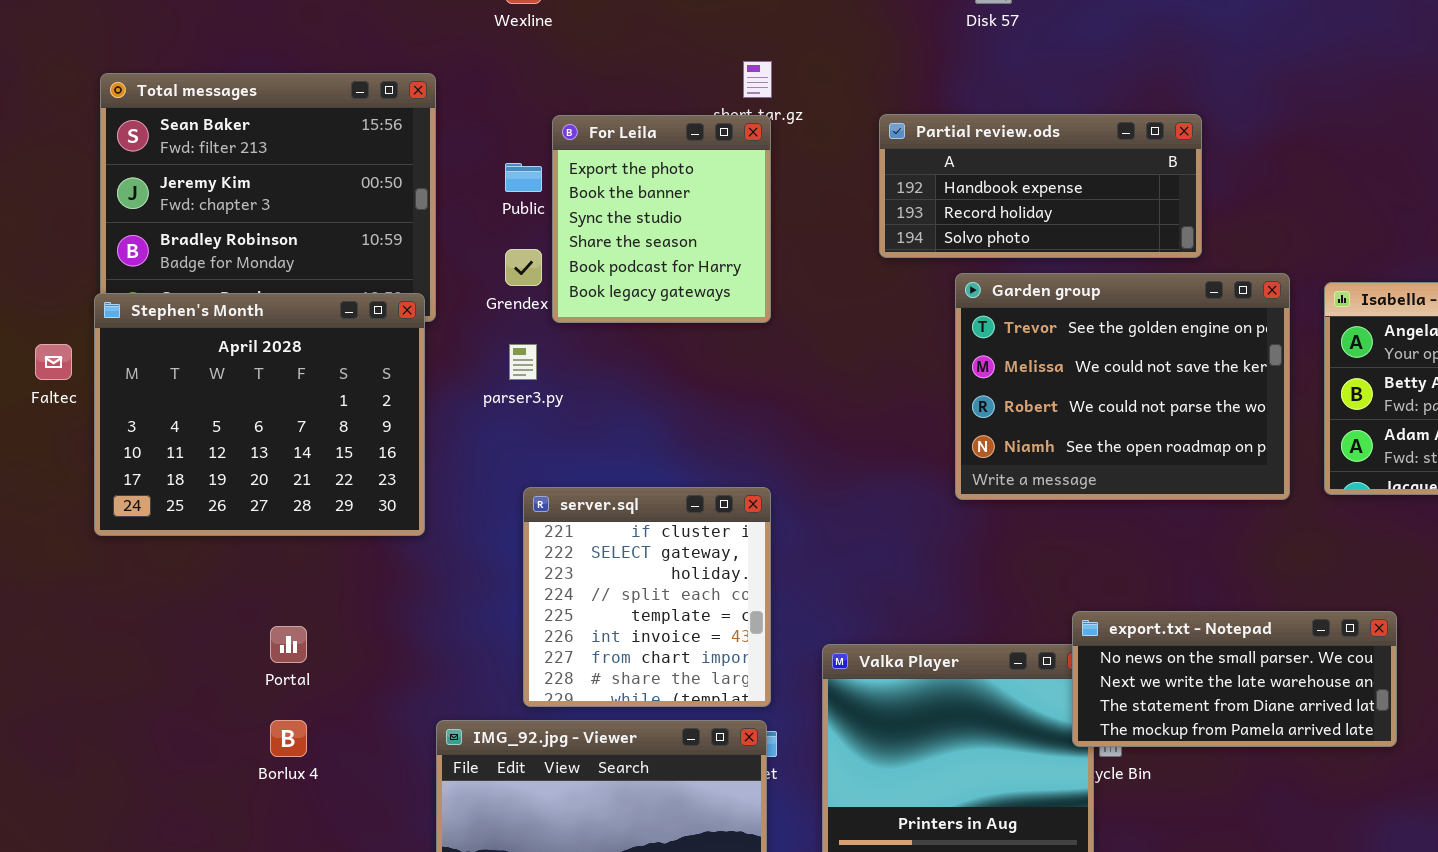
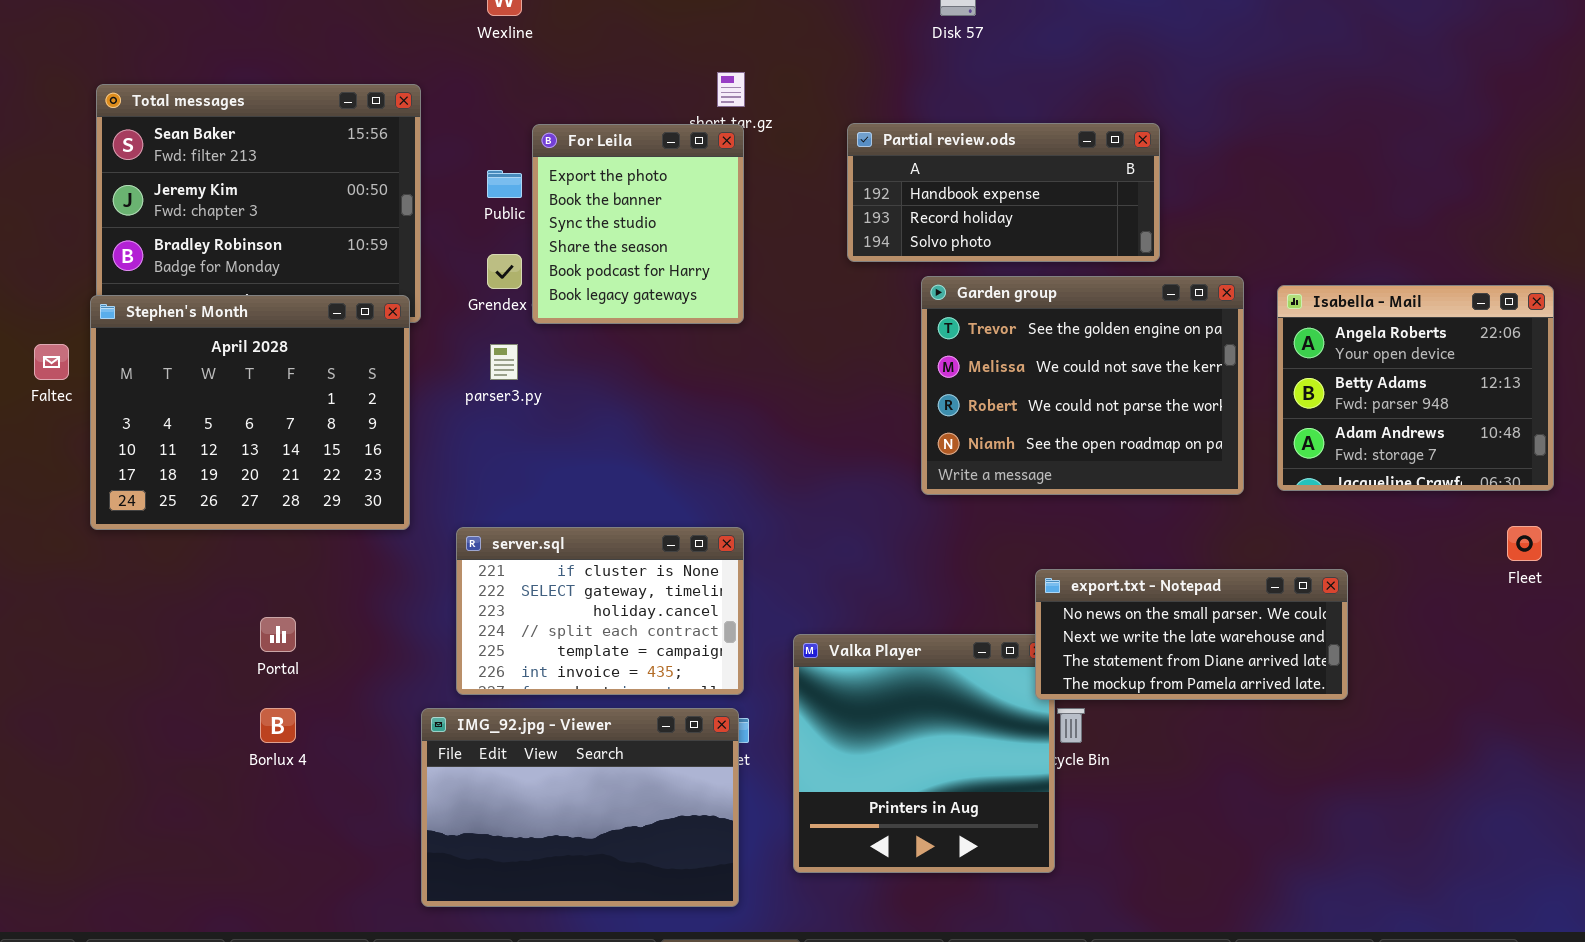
server.sql: [523,487,771,707] -> [456,527,744,695], resized
export.txt - Notepad: [1072,611,1397,747] -> [1035,569,1348,700], moved

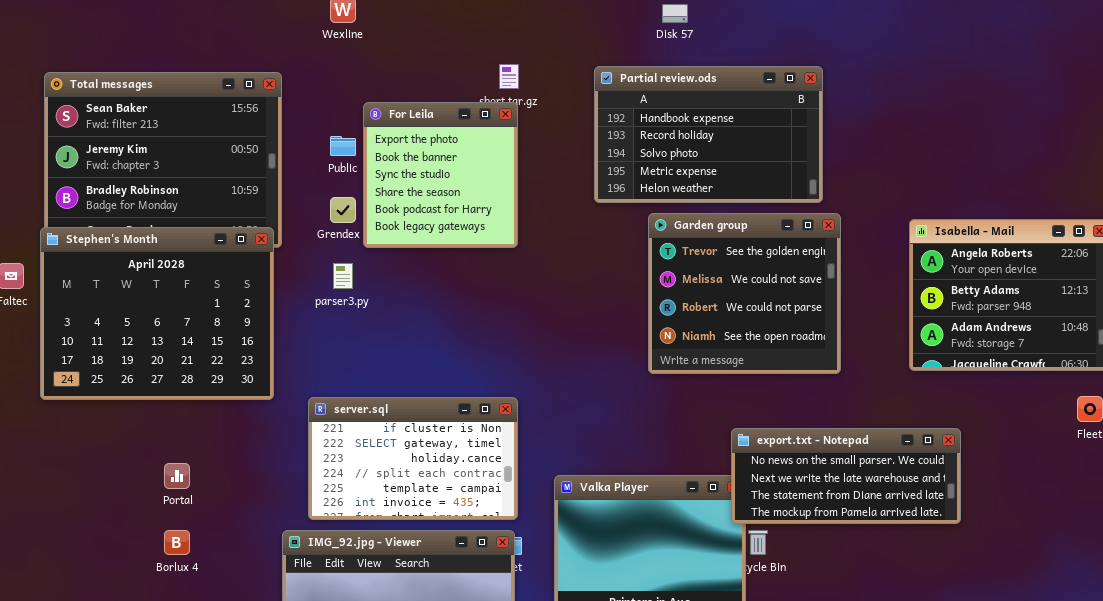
Partial review.ods: [847,123,1160,262] -> [594,66,823,203], resized
Garden group: [921,276,1244,495] -> [648,213,841,374], resized

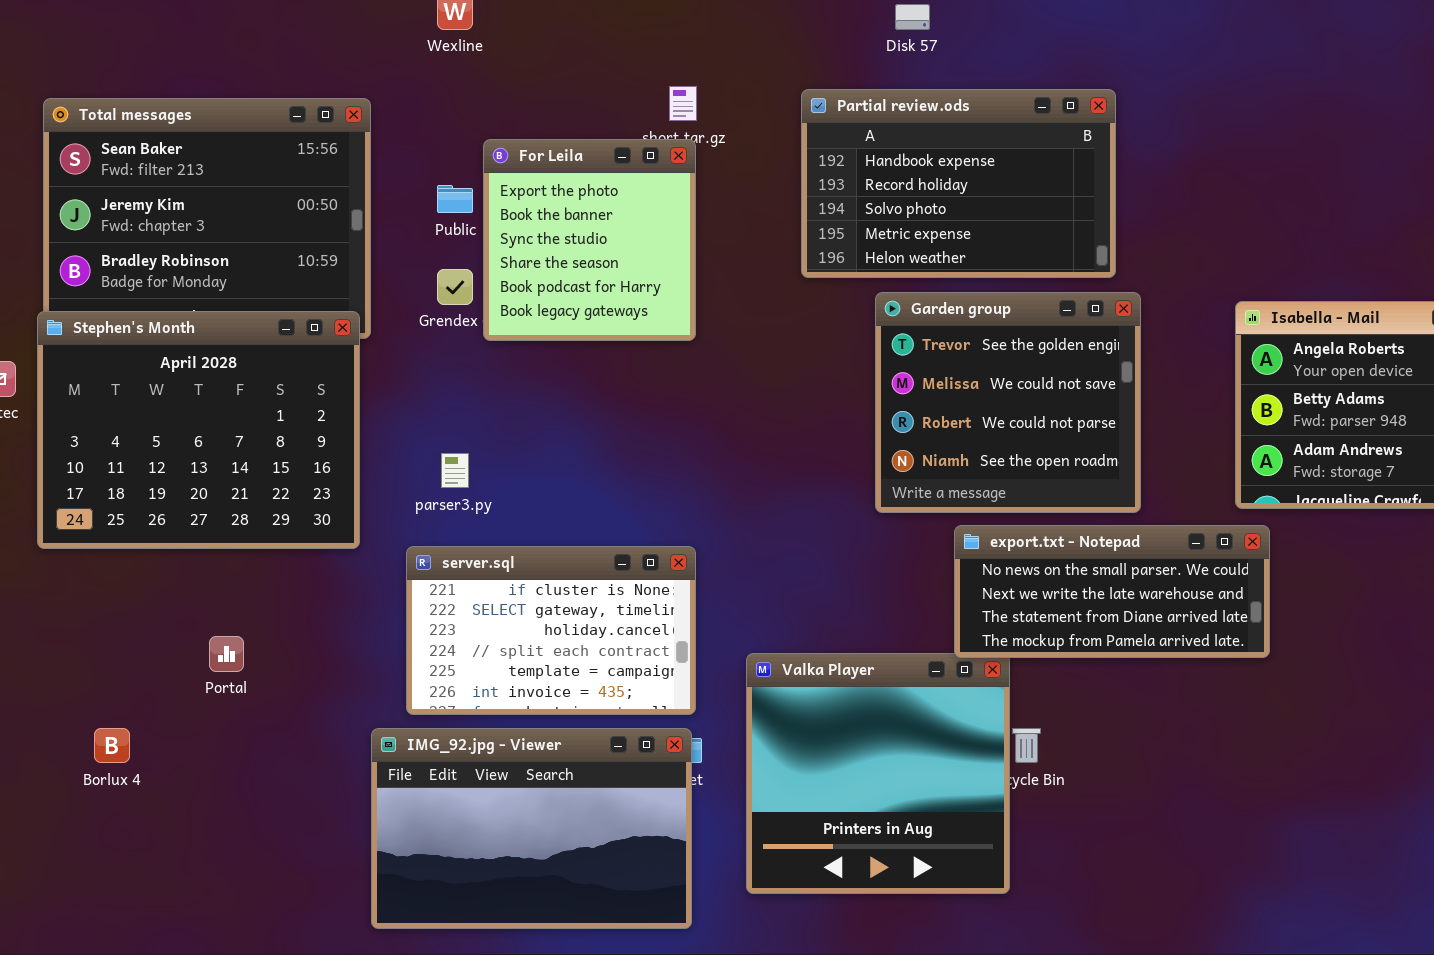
parser3.py: [333,263,353,289] -> [441,453,469,488], moved
export.txt - Notepad: [731,428,961,524] -> [954,525,1270,658], moved
Borlux 4: [164,530,190,555] -> [94,728,130,763], moved

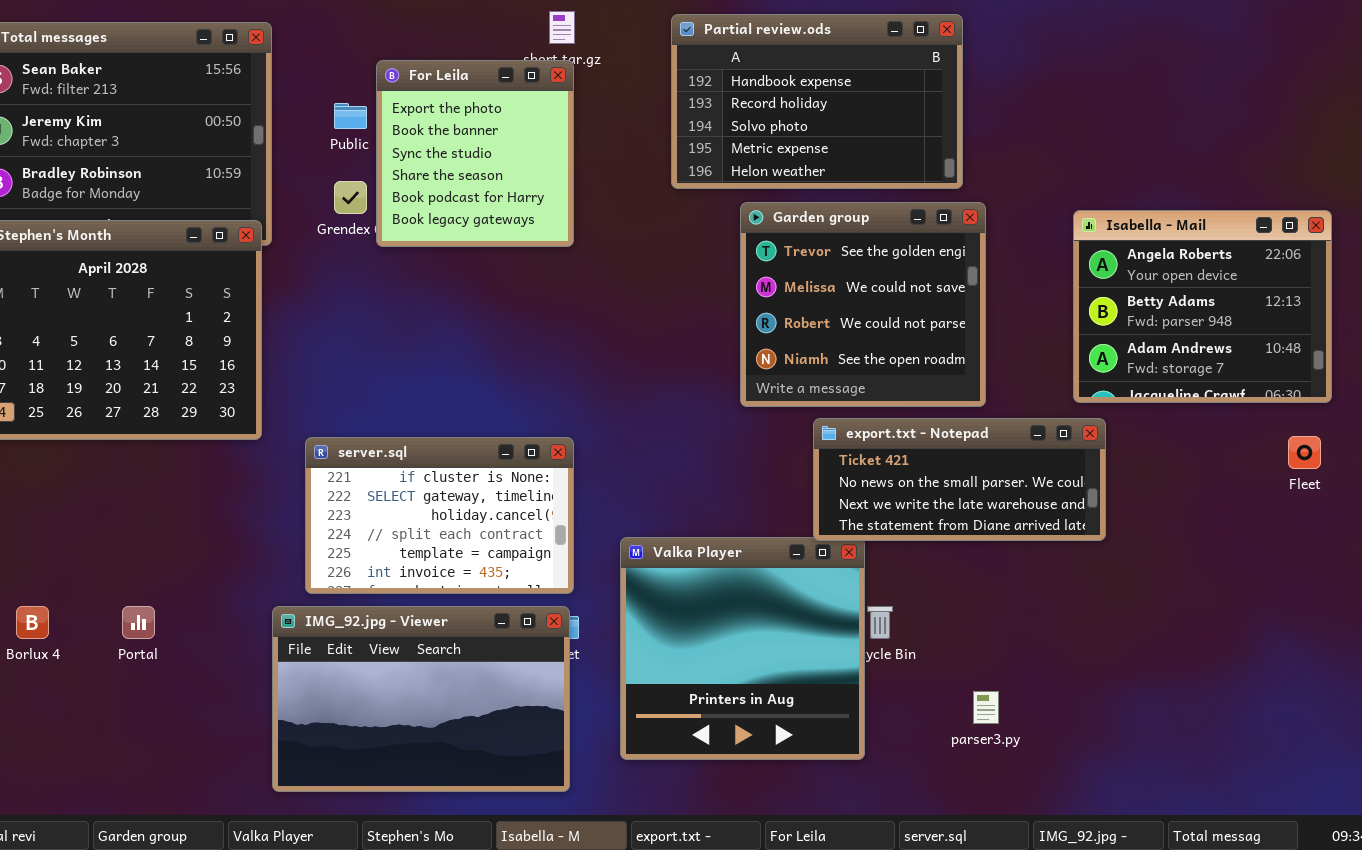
parser3.py: [441,453,469,488] -> [973,691,999,724], moved
export.txt - Notepad: [954,525,1270,658] -> [813,418,1106,541], scrolled up 1 row
Portal: [209,636,244,672] -> [122,606,155,639], moved

